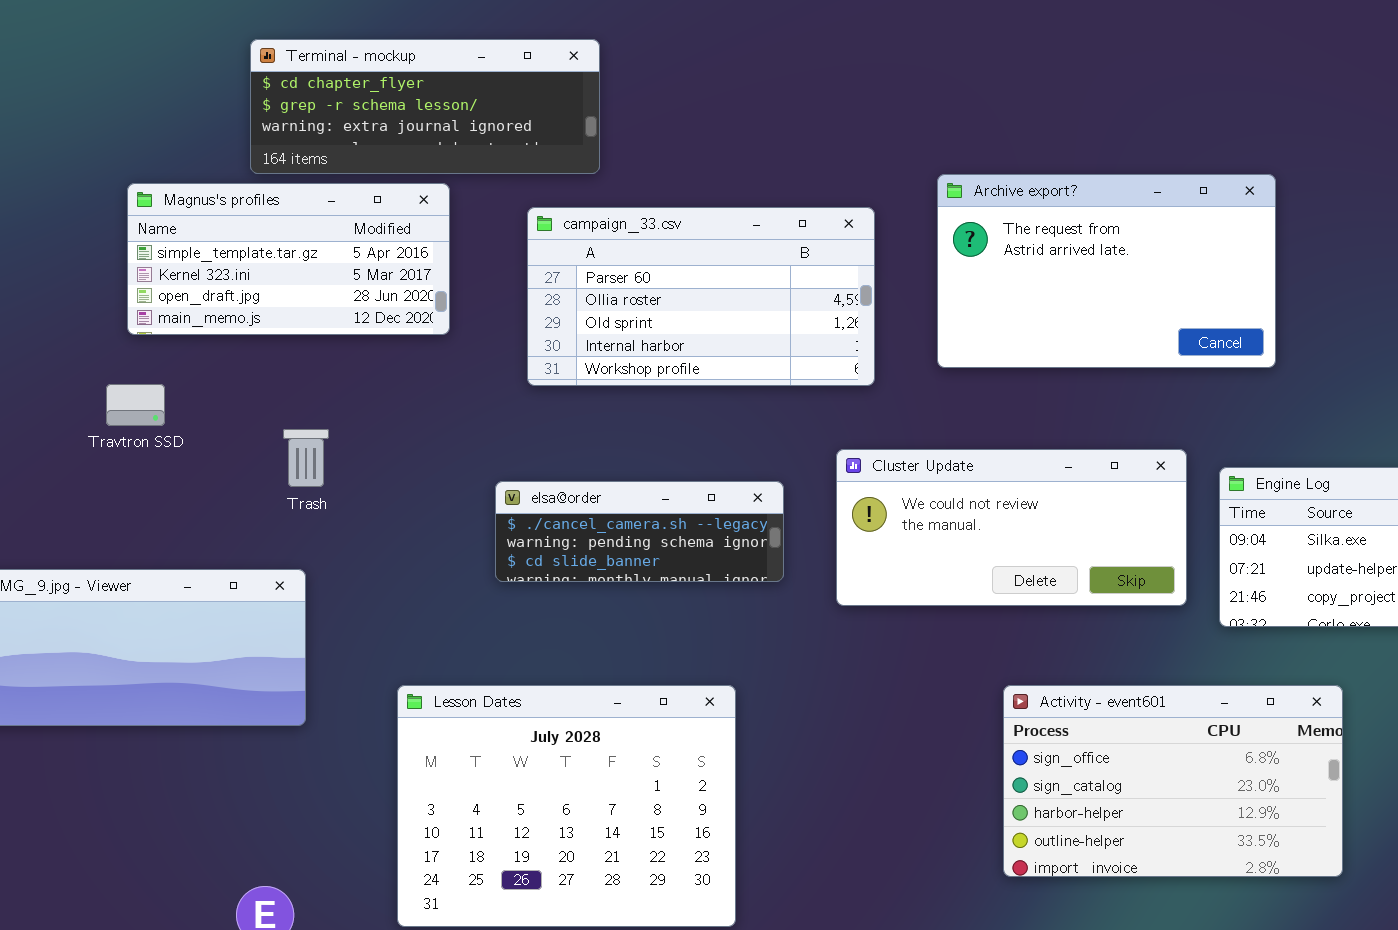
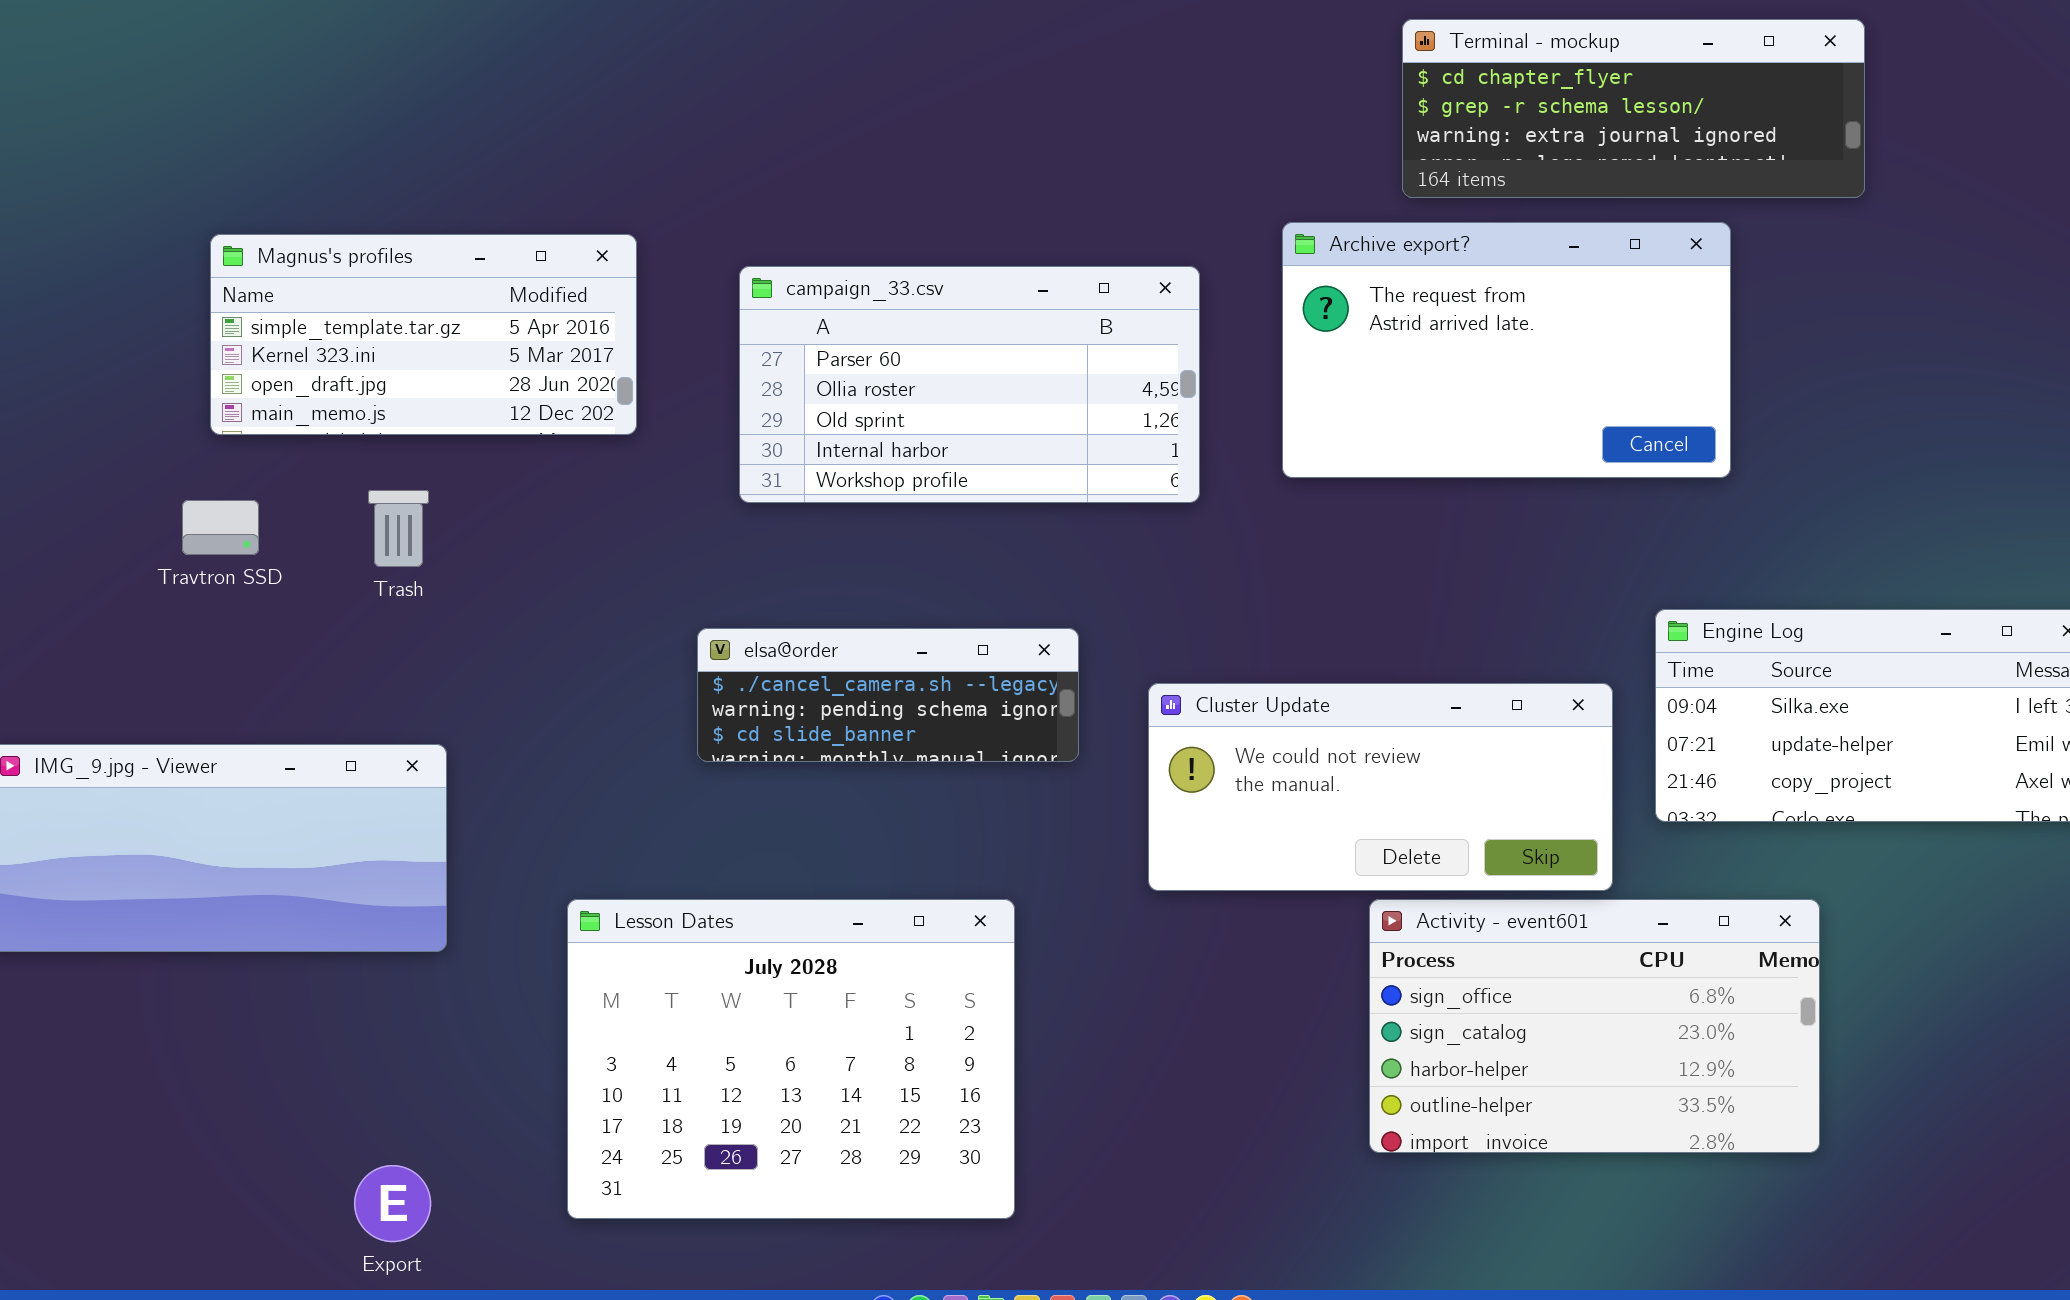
Terminal - mockup: [250,39,600,174] -> [1402,19,1865,198], moved
Trash: [283,429,329,487] -> [368,490,429,567], moved
Cluster Update: [836,449,1187,606] -> [1148,683,1613,891], moved

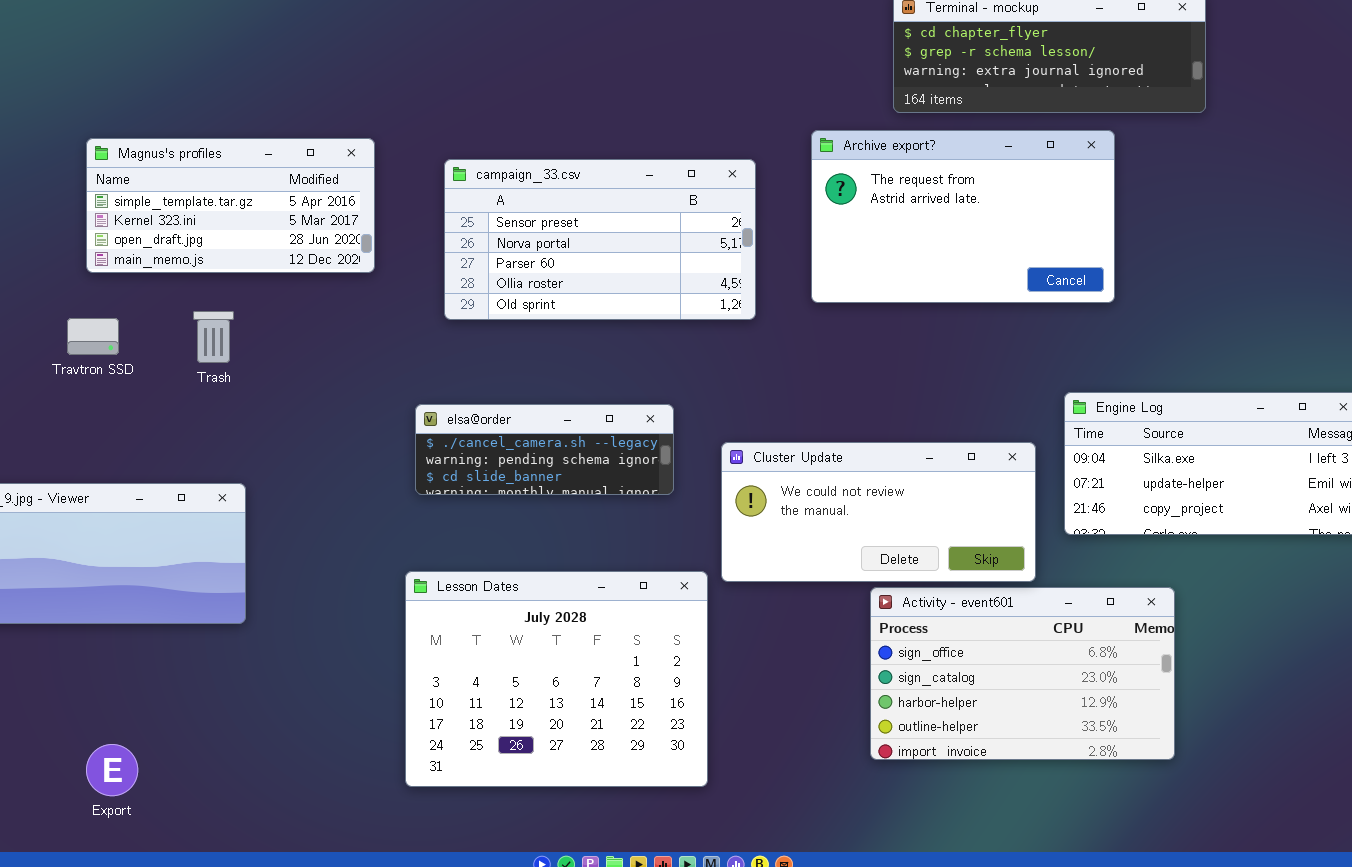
campaign_33.csv: [739,266,1200,503] -> [444,159,756,320], scrolled up 2 rows
Lesson Dates: [567,899,1015,1219] -> [405,571,708,787], moved
Export: [354,1165,431,1242] -> [86,744,138,796], moved

